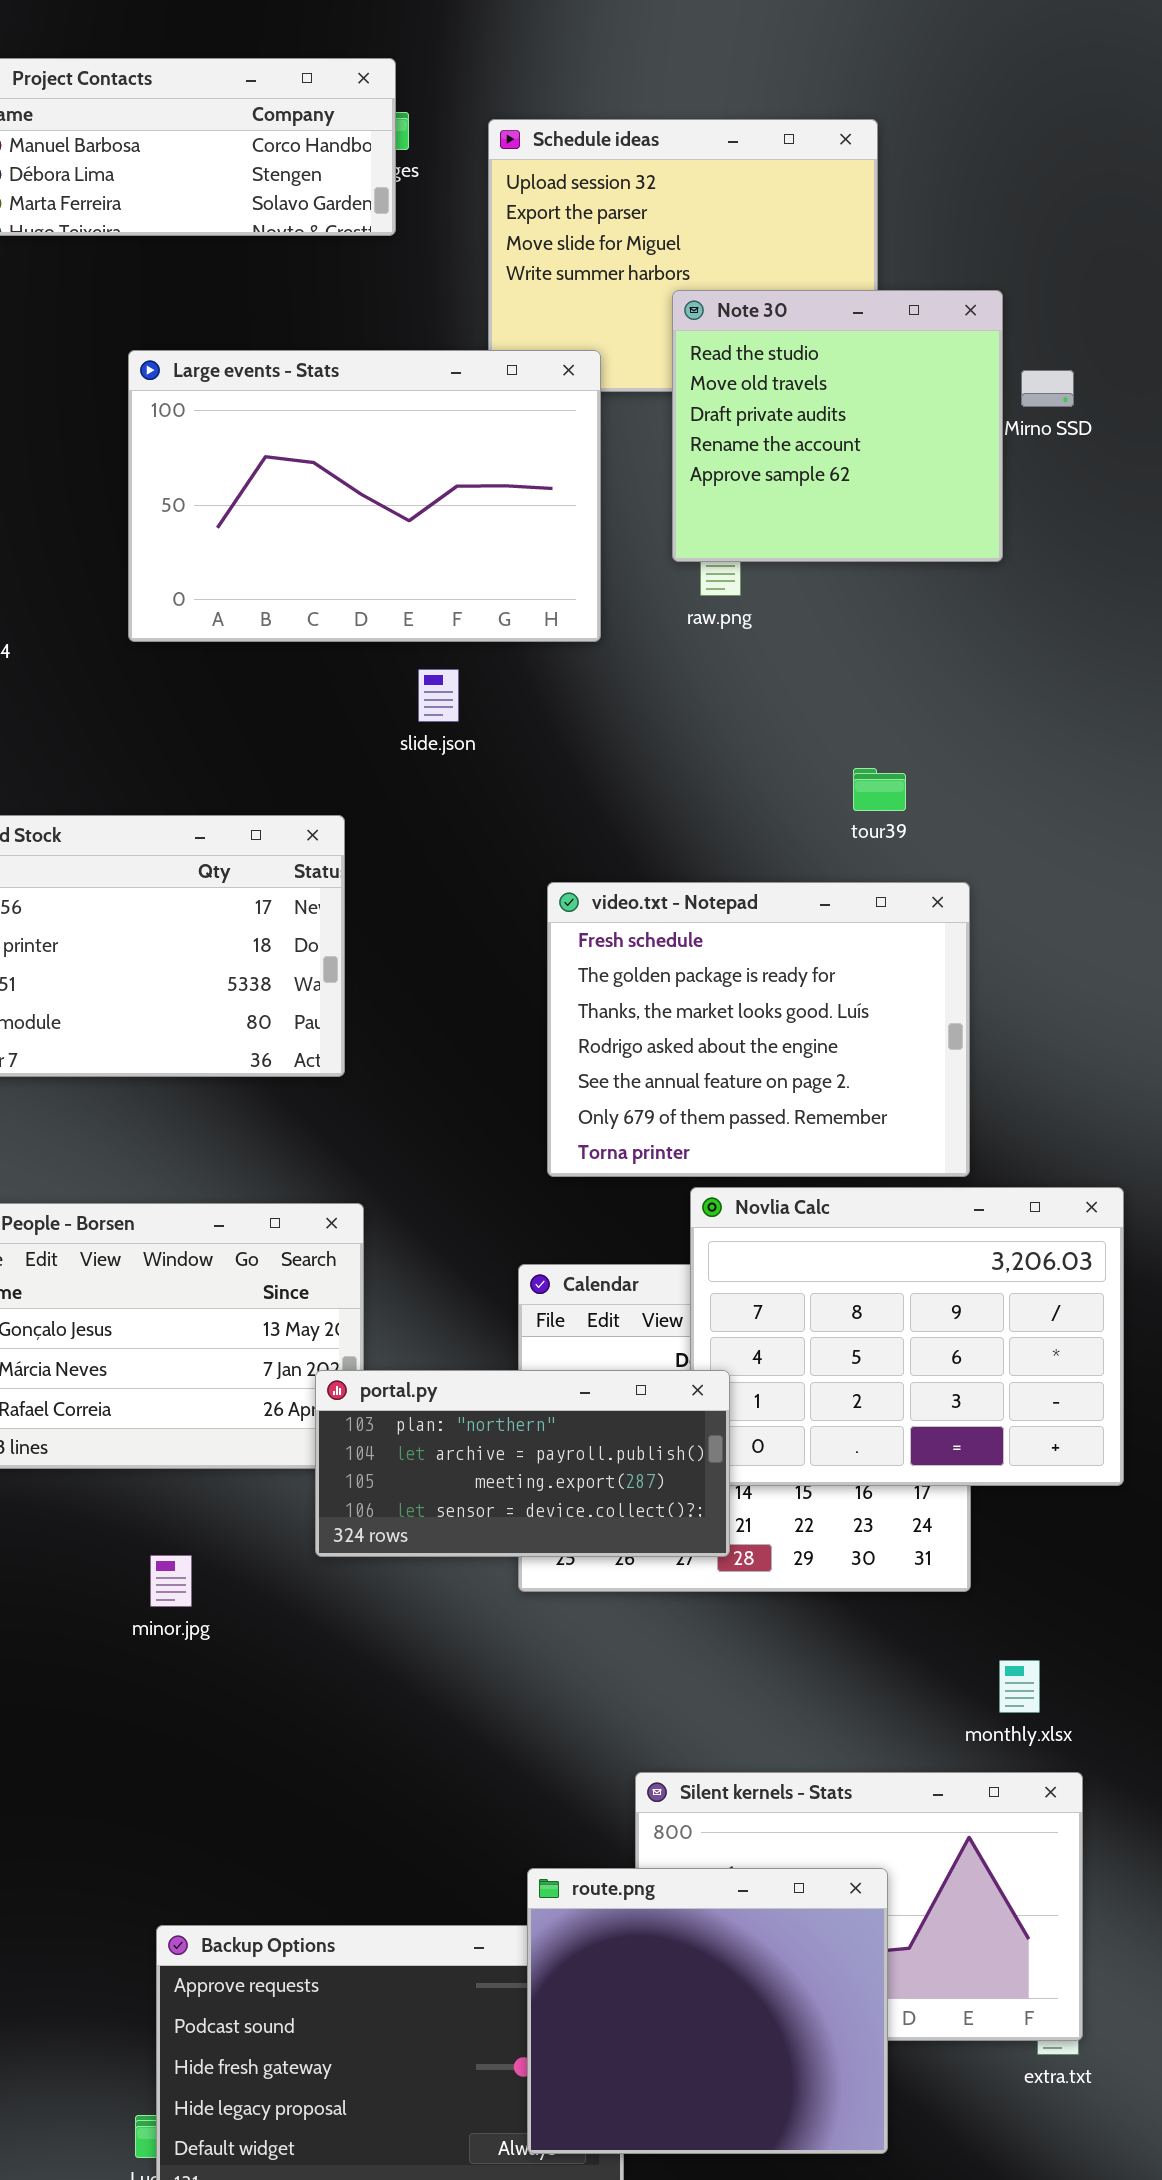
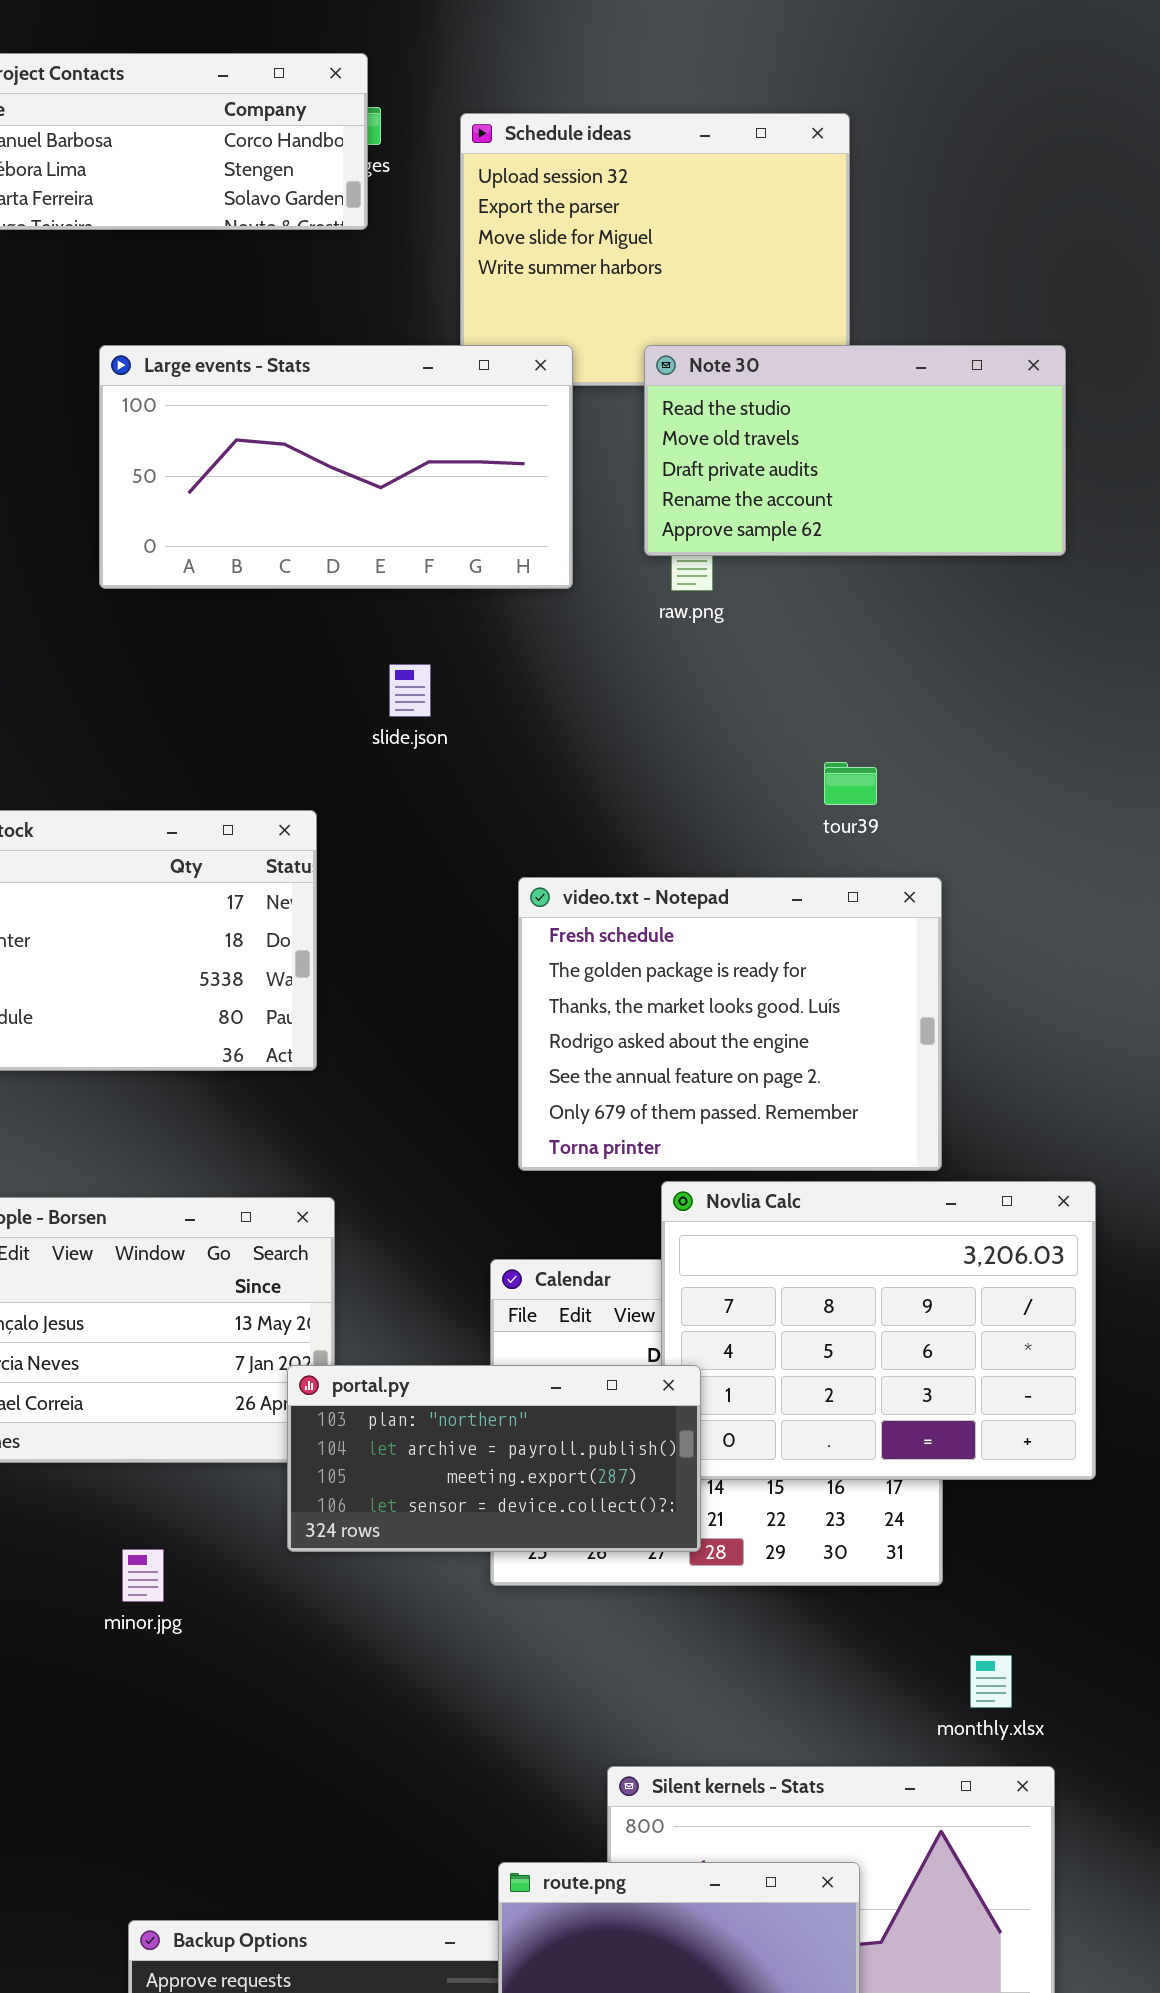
Note 30: [672,290,1003,562] -> [644,345,1066,556], resized
Large events - Stats: [128,350,601,642] -> [99,345,573,589], resized

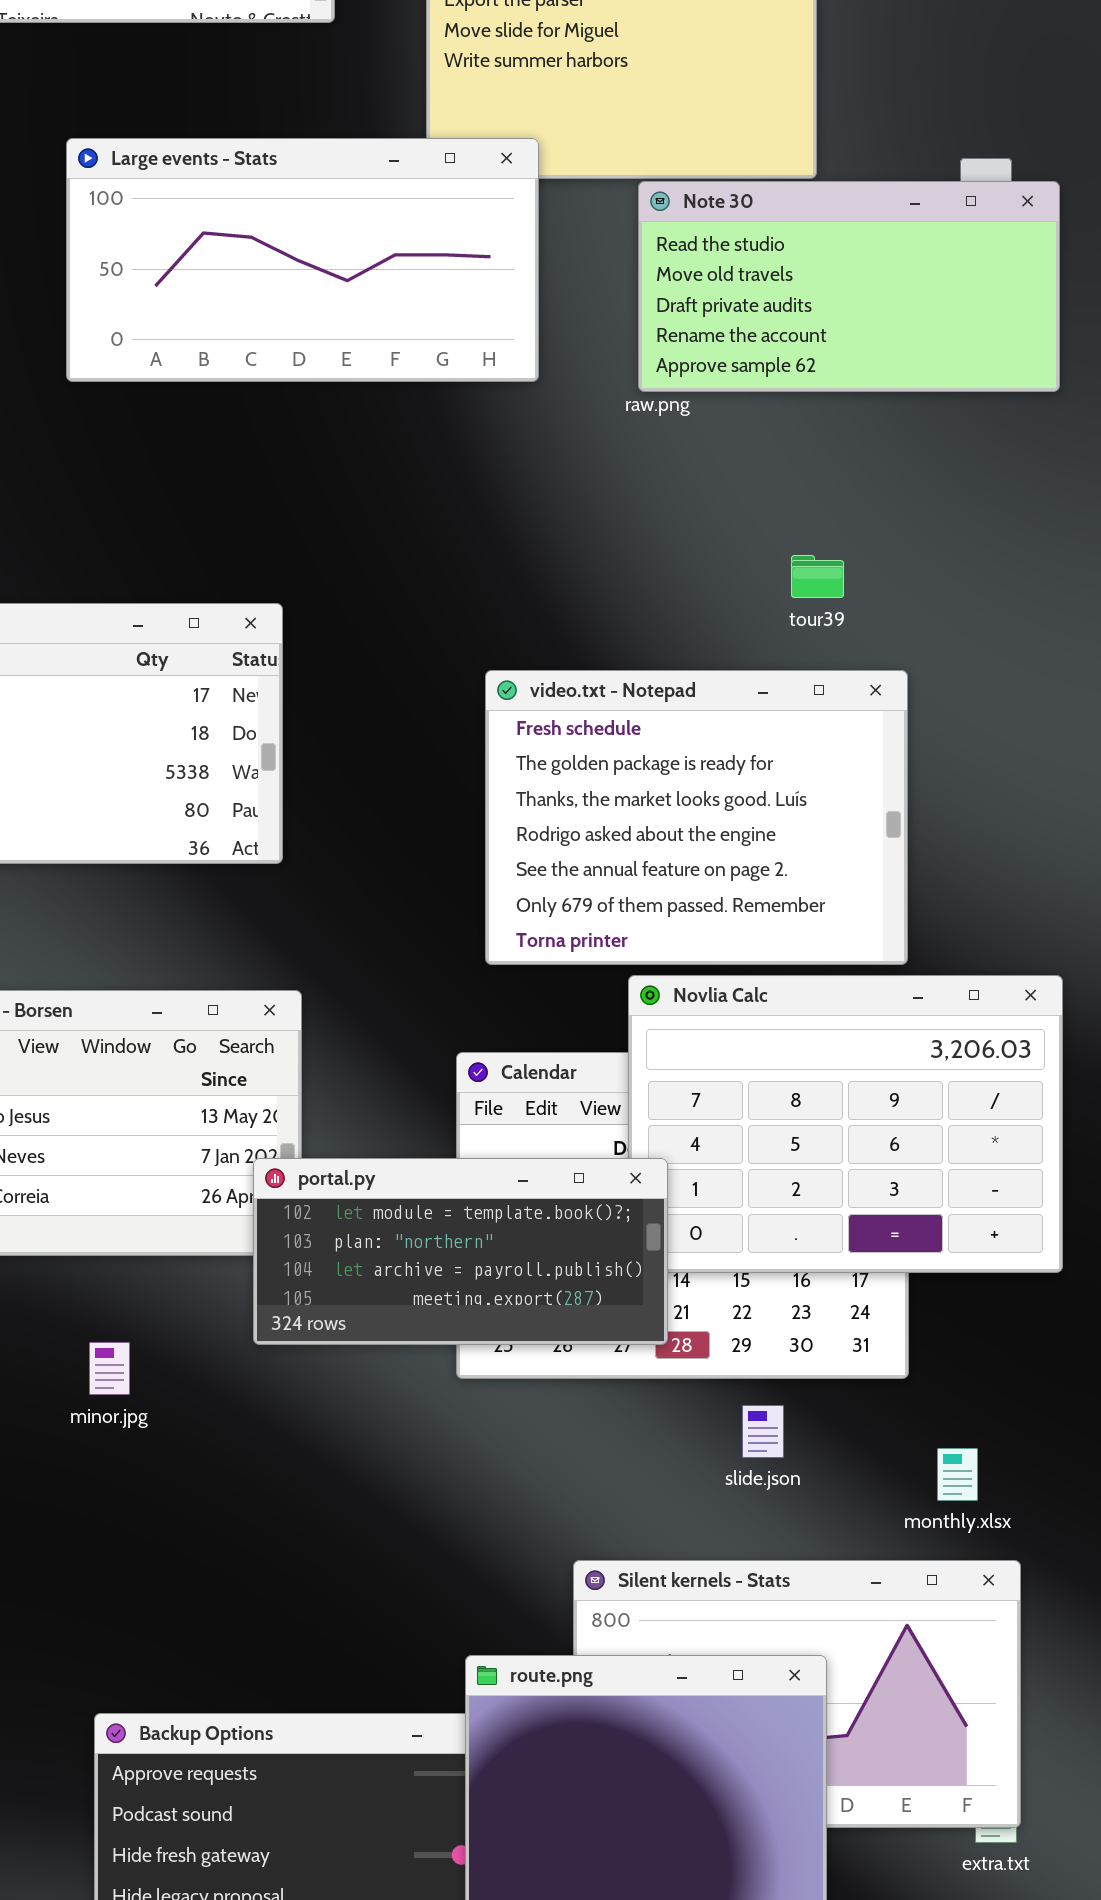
Note 30: [644,345,1066,556] -> [638,181,1060,392], moved
slide.json: [389,664,431,717] -> [742,1405,784,1458], moved
portal.py: [287,1365,701,1552] -> [253,1158,668,1345], scrolled up 1 row

